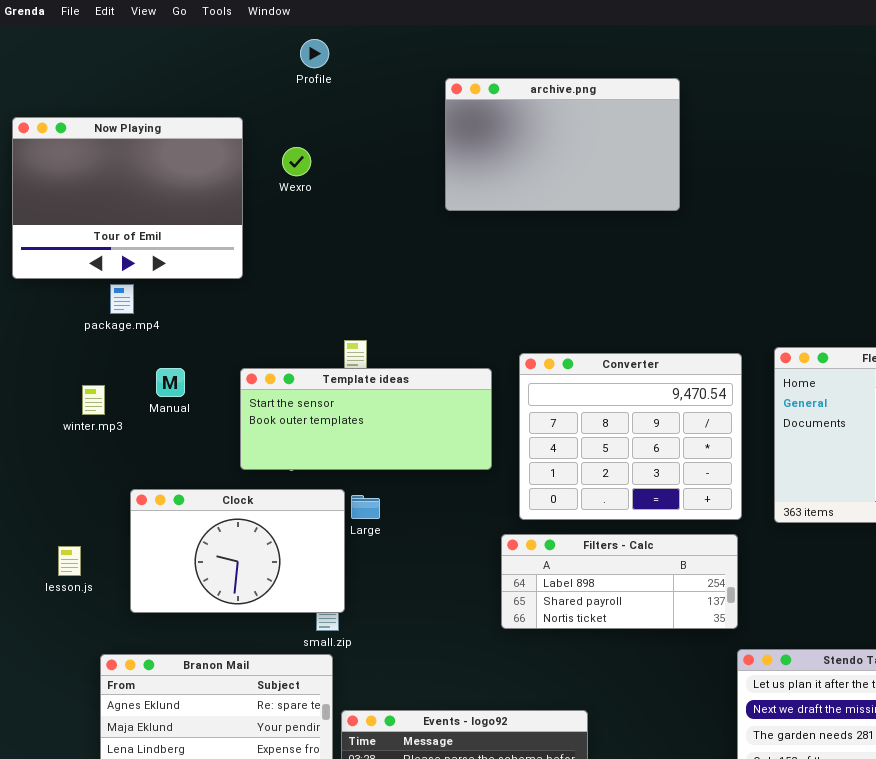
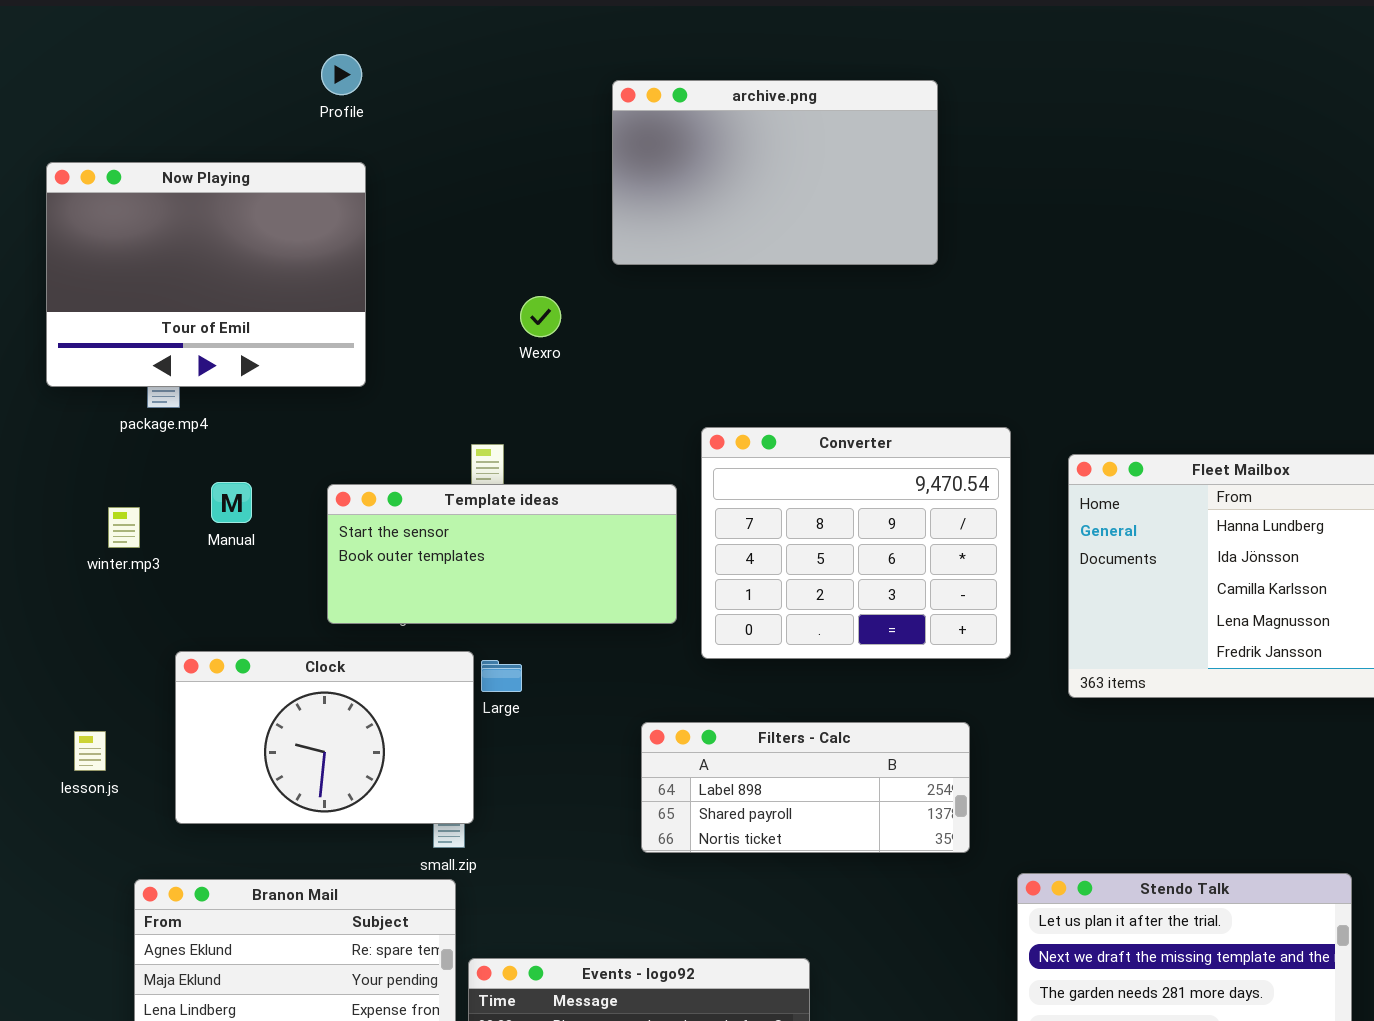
Profile: [300,39,329,68] -> [321,54,362,95], moved
Now Playing: [12,117,243,279] -> [46,162,366,387], moved
Wexro: [282,147,311,176] -> [520,296,561,337], moved
Converter: [519,353,742,520] -> [701,427,1011,659], moved
Filters - Calc: [501,534,738,629] -> [641,722,970,853], moved

